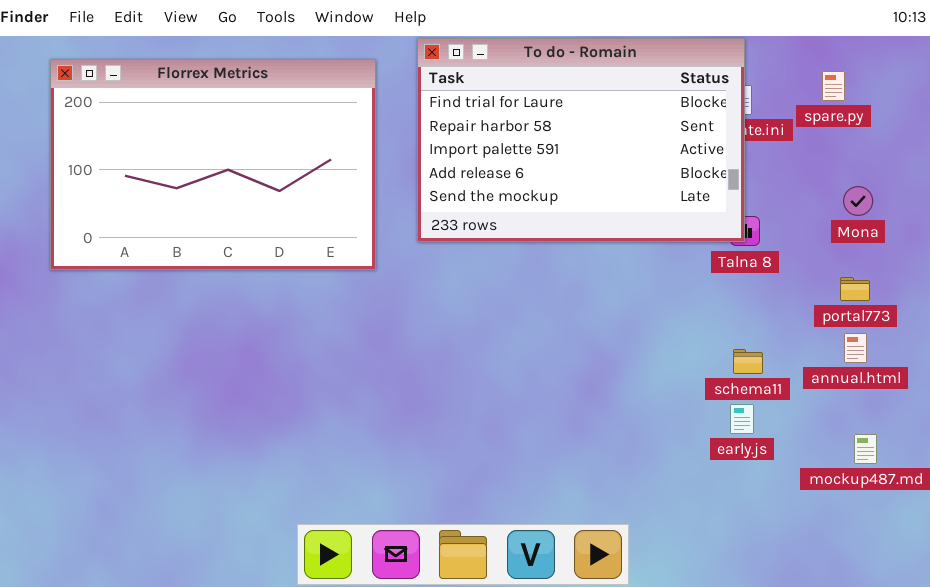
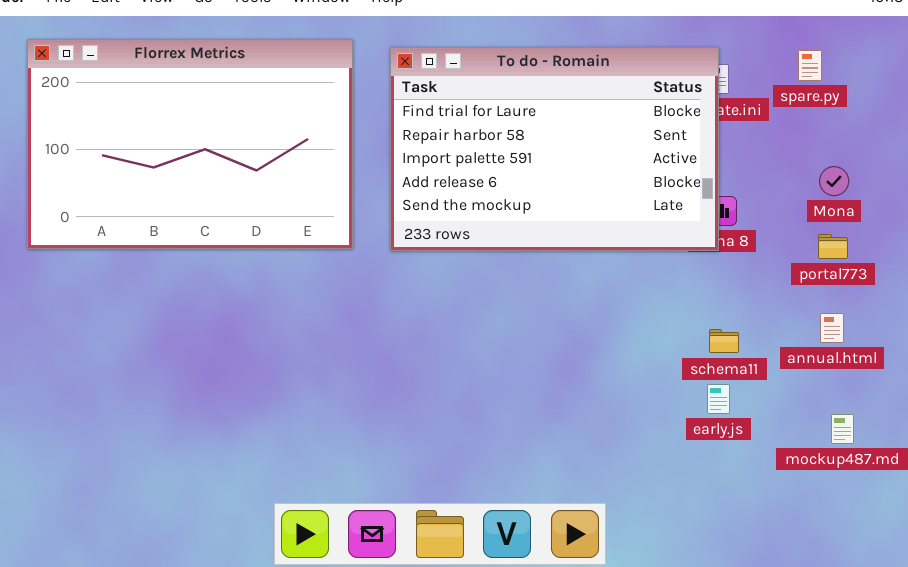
To do - Romain: [417,38,745,242] -> [390,47,719,251], moved
portal773: [840,277,870,301] -> [818,234,848,259], moved

